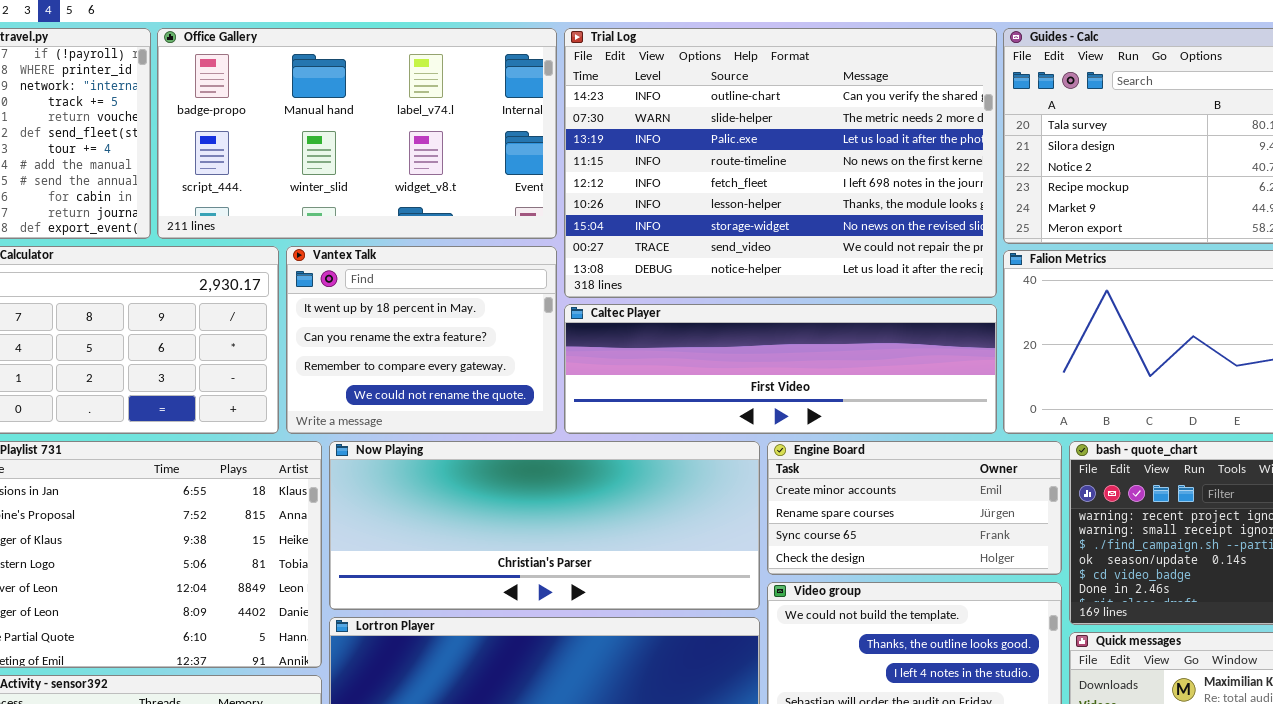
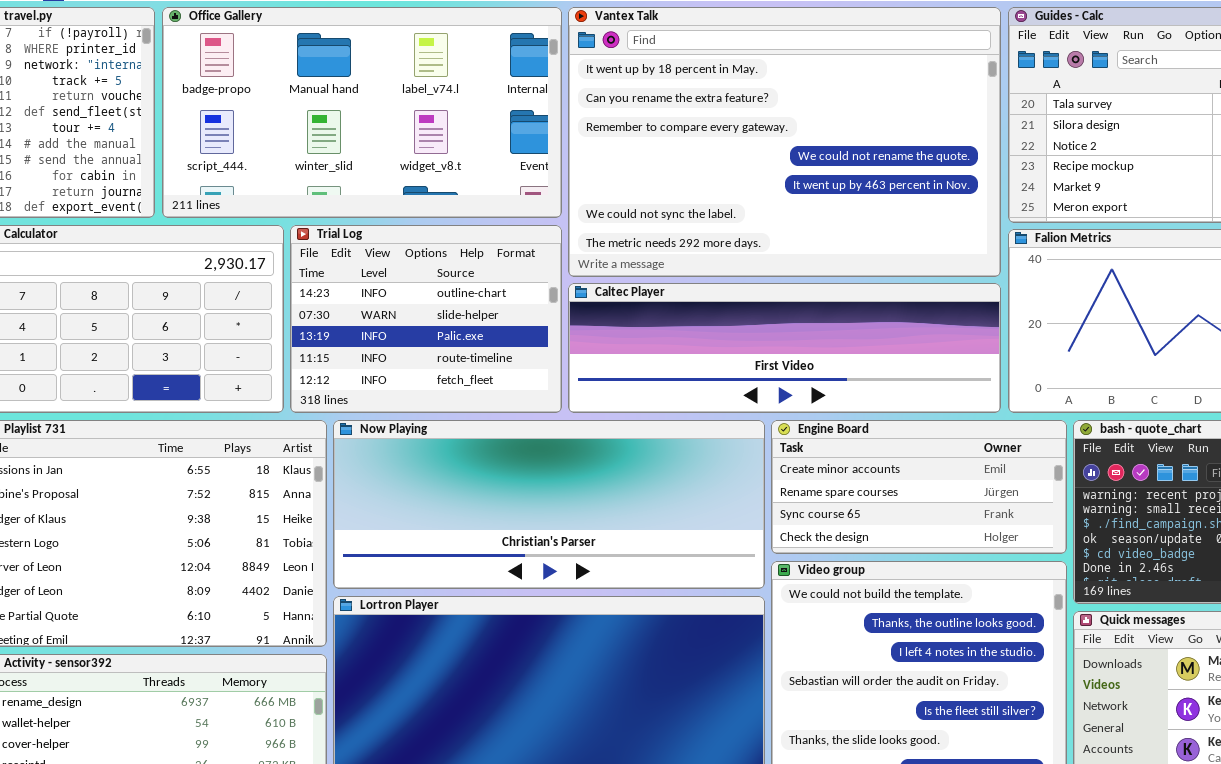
Trial Log: [564,28,997,298] -> [290,225,562,413], moved, resized
Vantex Talk: [286,246,557,434] -> [568,7,1001,277], moved, resized

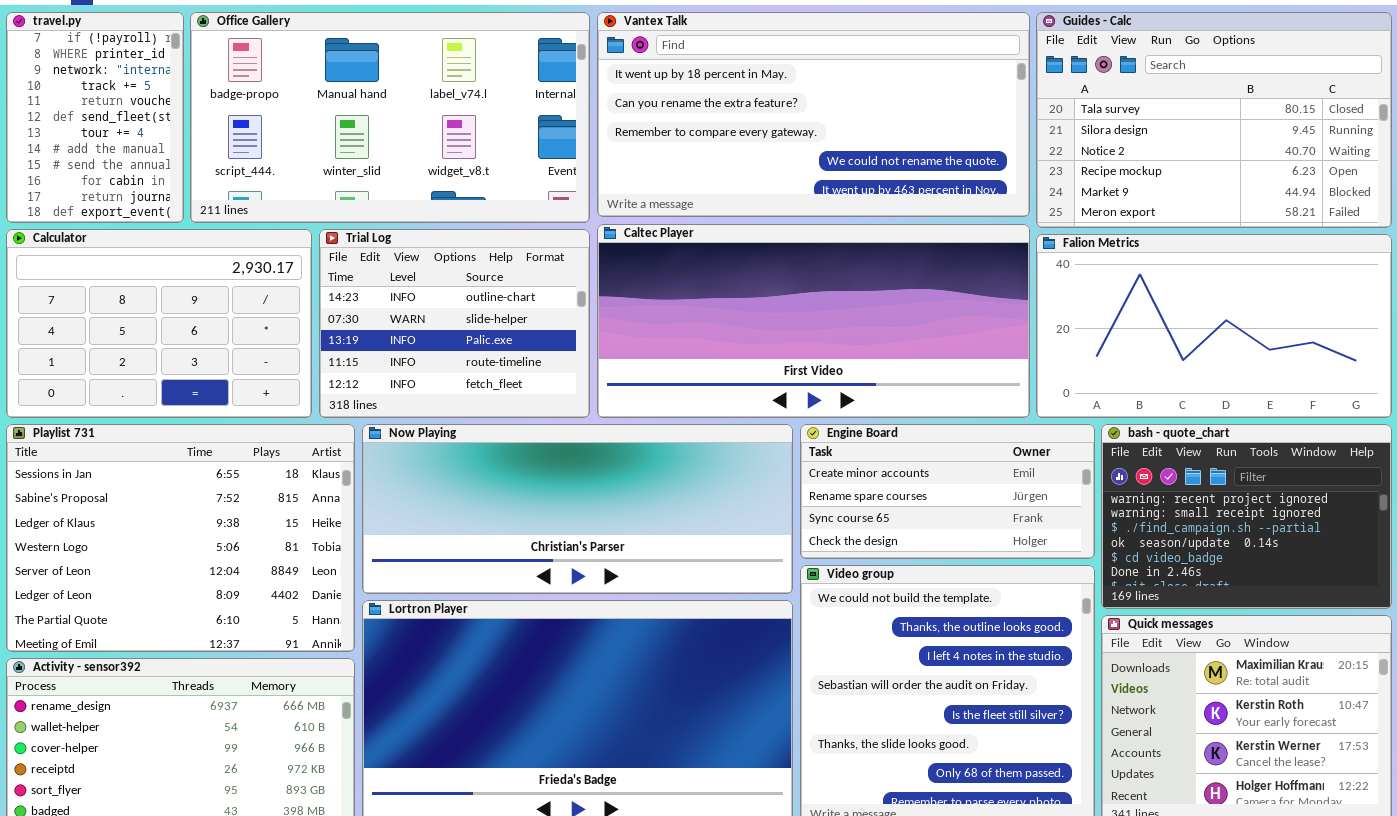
Vantex Talk: [568,7,1001,277] -> [597,12,1030,217], resized
Caltec Player: [568,283,1001,413] -> [597,224,1030,418], resized

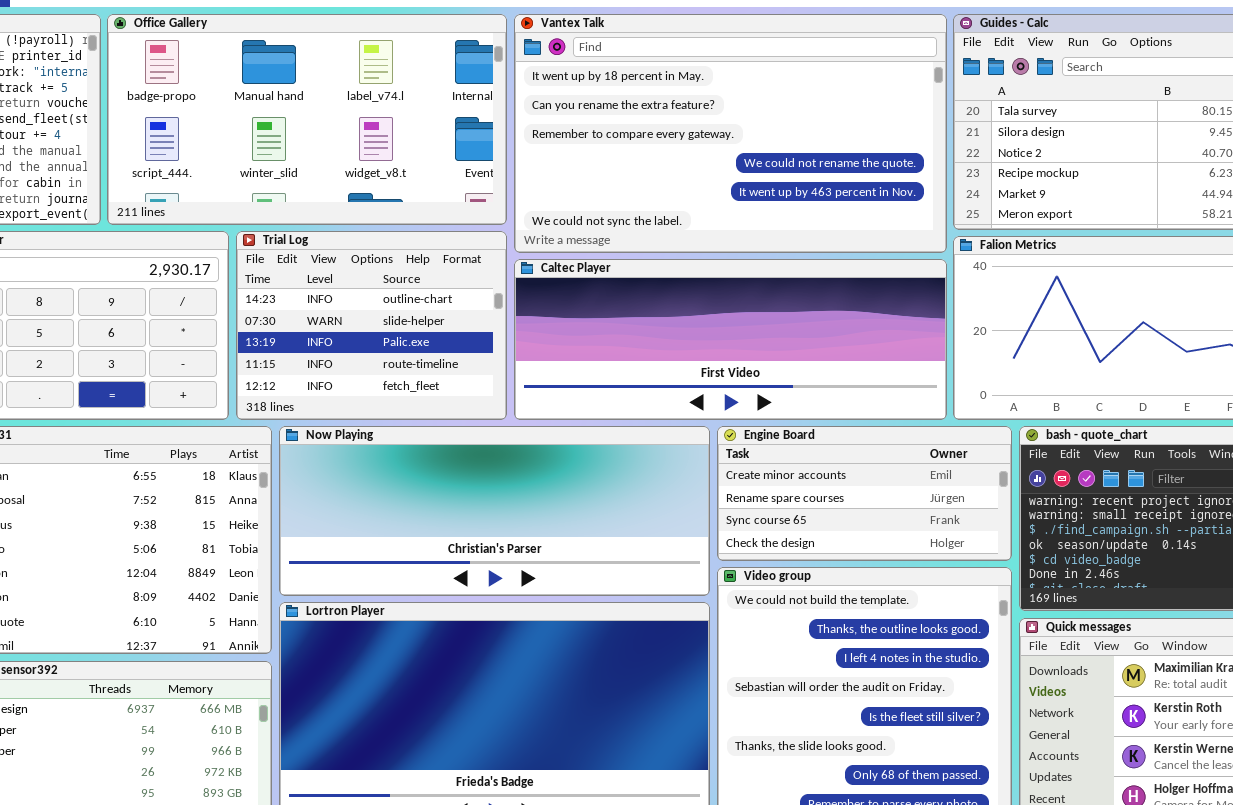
Vantex Talk: [597,12,1030,217] -> [514,14,947,253], resized
Caltec Player: [597,224,1030,418] -> [514,259,947,420], resized

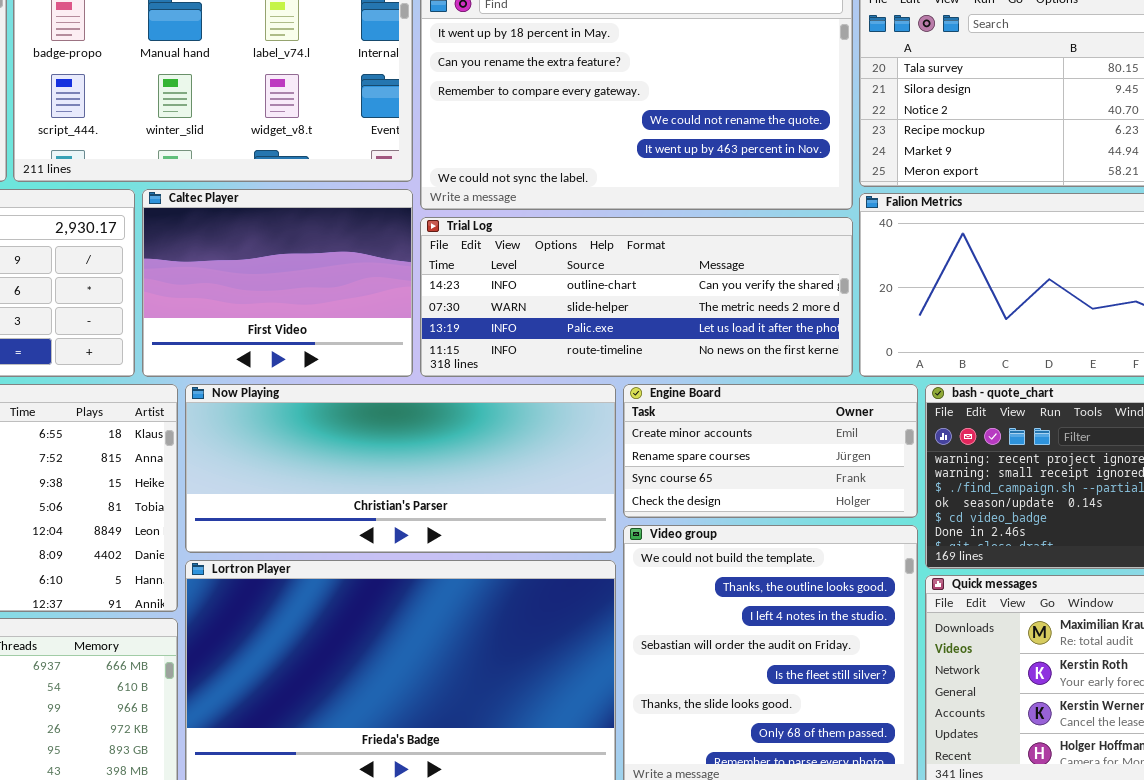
Trial Log: [236,231,507,420] -> [420,217,853,377], moved, resized
Caltec Player: [514,259,947,420] -> [142,189,413,377], moved, resized

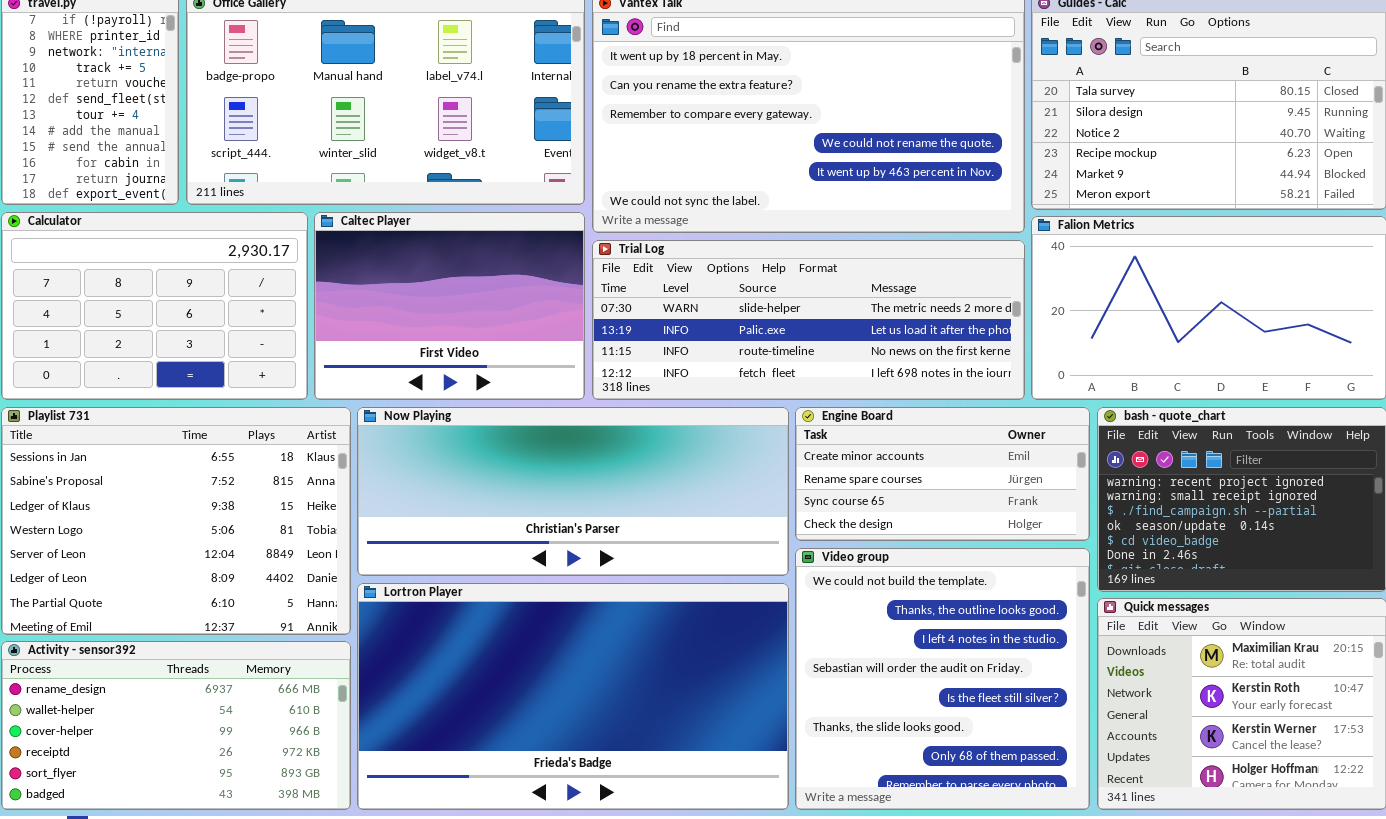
Trial Log: [420,217,853,377] -> [592,240,1025,400], scrolled down 1 row

